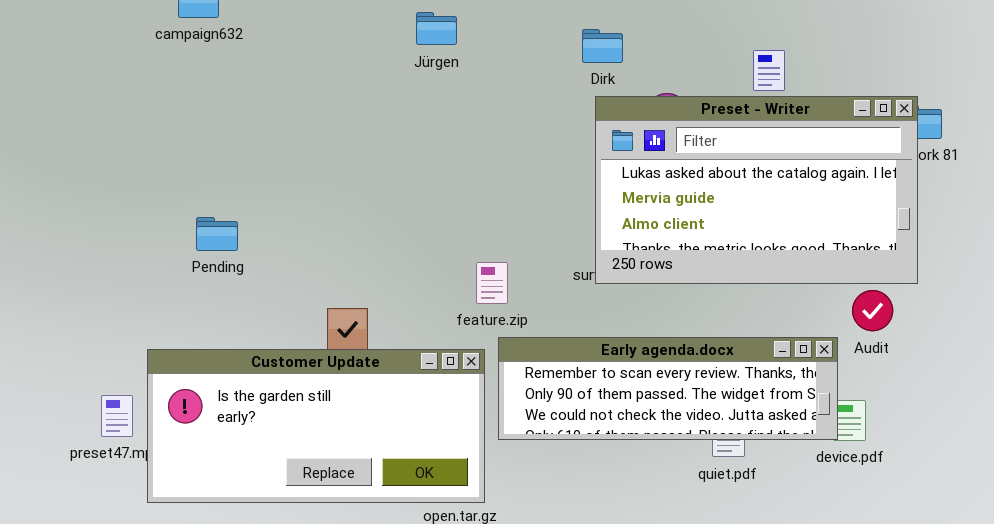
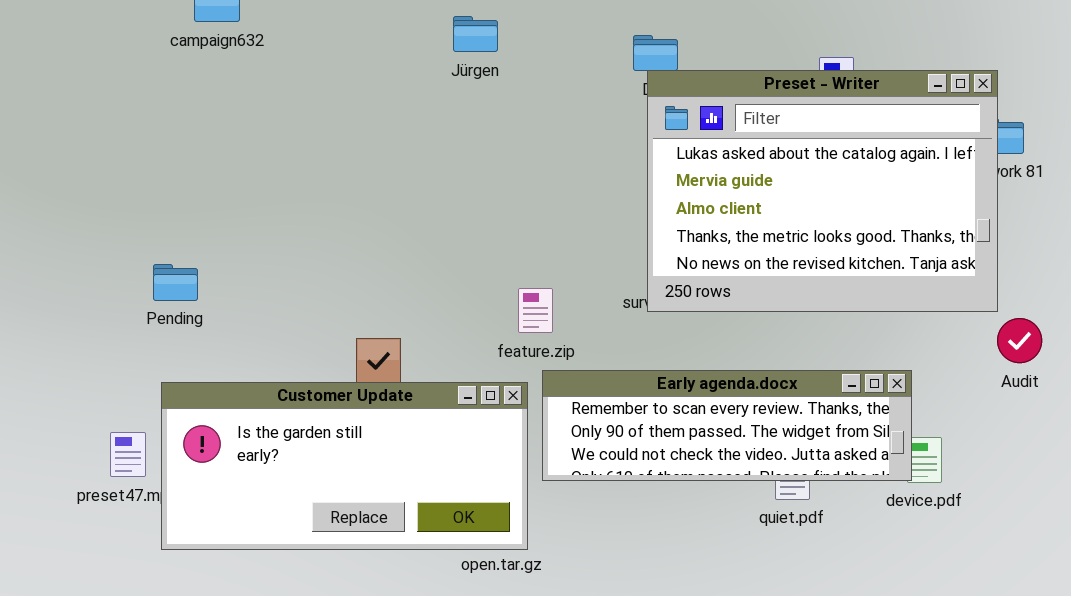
Preset - Writer: [595,96,918,284] -> [647,70,998,312], resized
Pending: [196,217,238,251] -> [153,264,198,301], moved
Audit: [852,290,893,331] -> [997,318,1042,363], moved

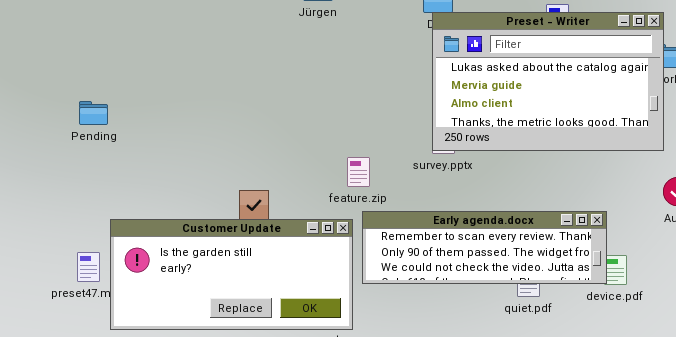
Preset - Writer: [647,70,998,312] -> [432,12,664,151], resized
Pending: [153,264,198,301] -> [79,101,108,125], moved

